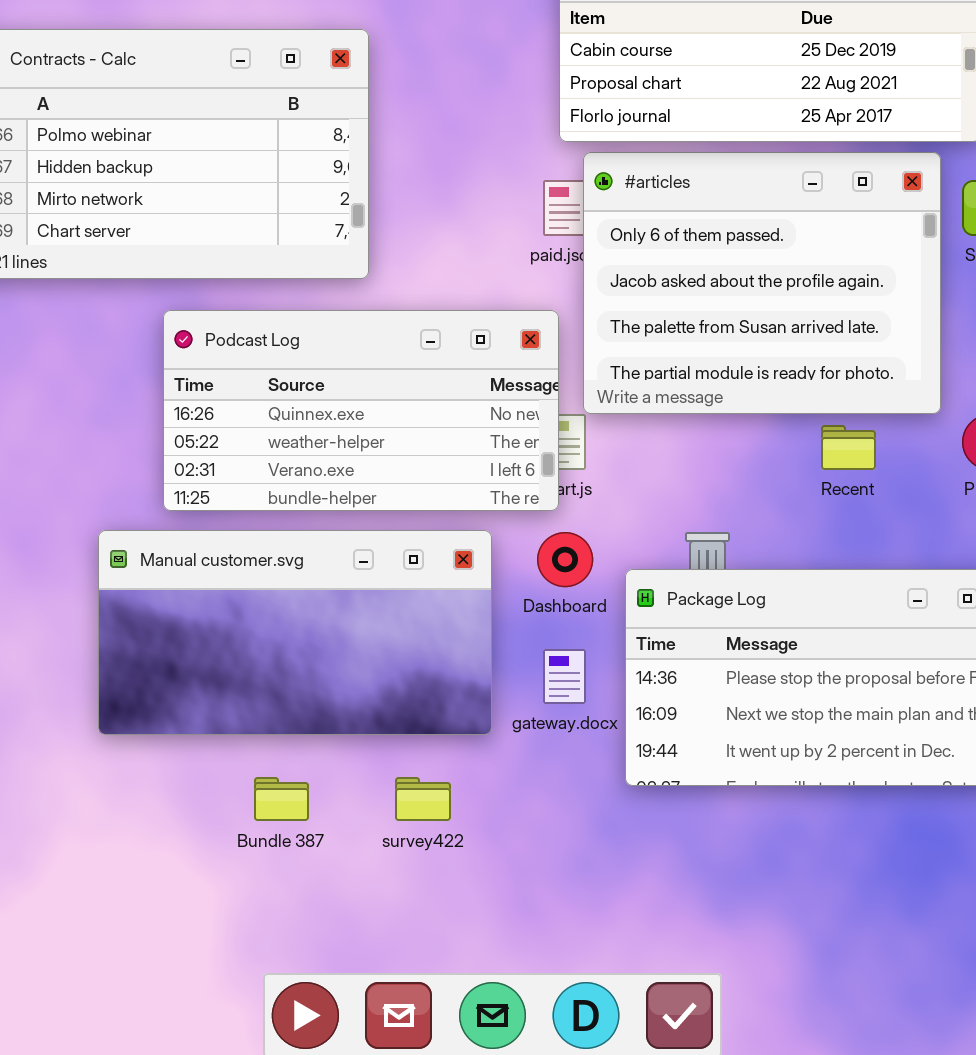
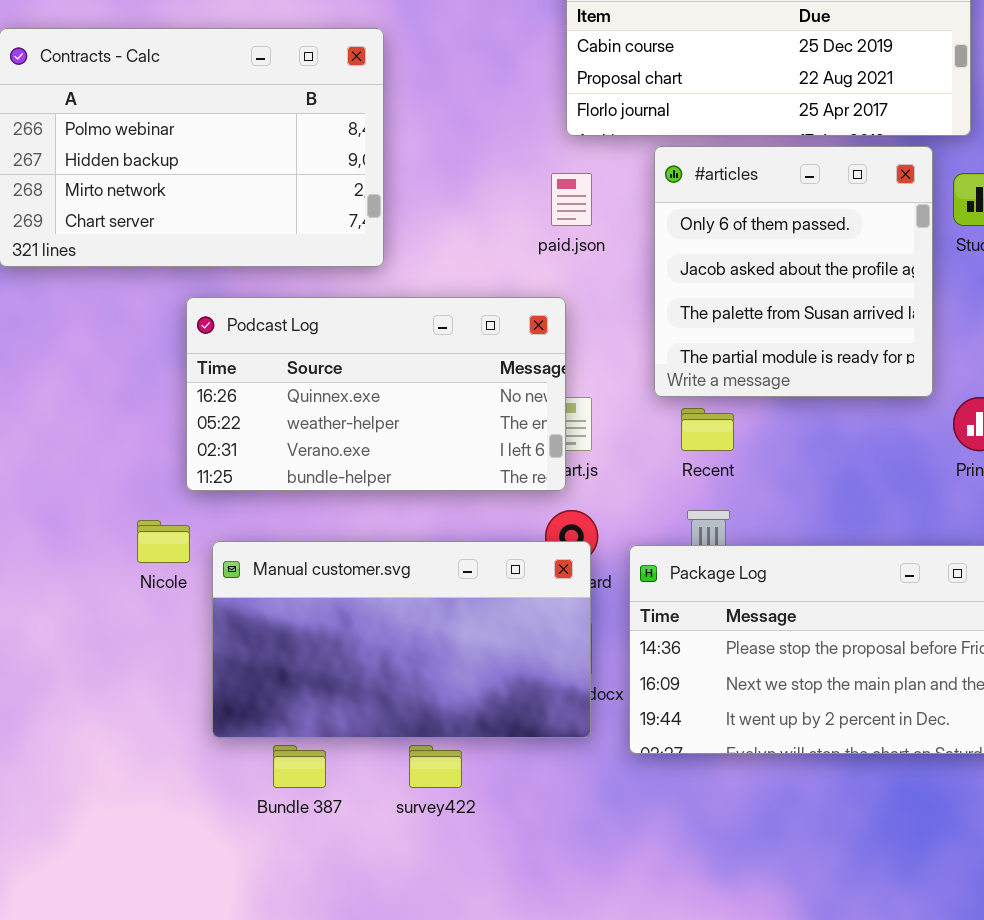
#articles: [583,152,941,414] -> [654,146,933,397], resized
Recent: [821,425,876,470] -> [681,408,734,451], moved
Manual customer.svg: [98,530,492,735] -> [212,541,591,738], moved

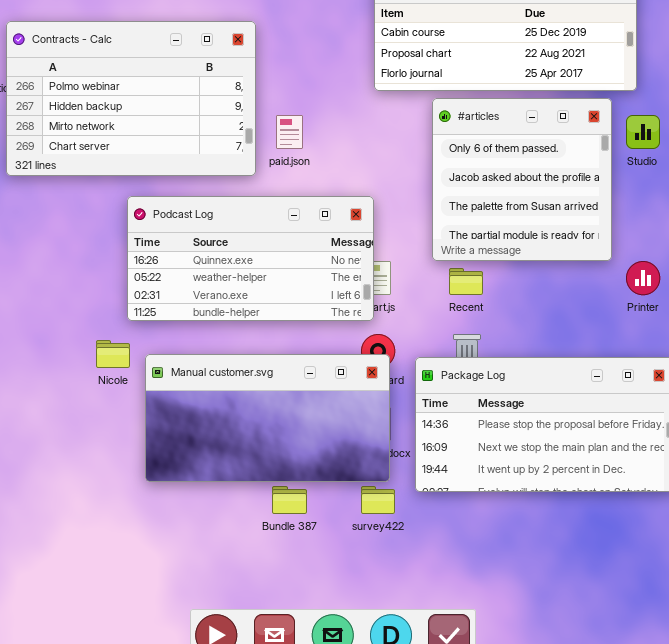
paid.json: [551,173,592,226] -> [276,115,303,149], moved
Bundle 387: [273,745,326,788] -> [272,486,307,514], moved
survey422: [409,745,462,788] -> [361,486,395,514], moved

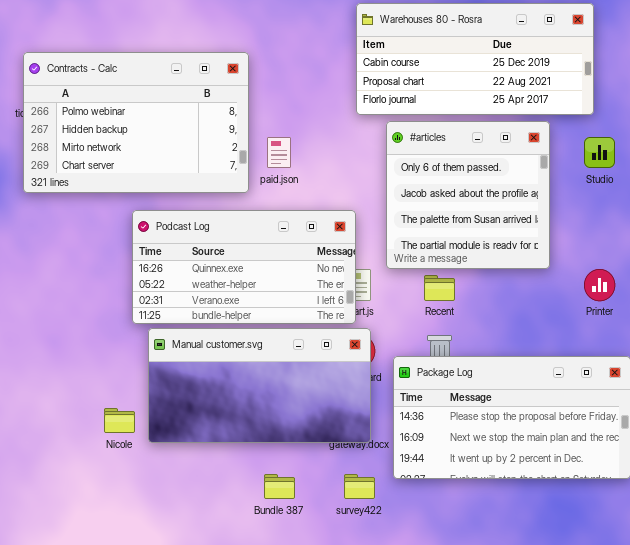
#articles: [432,98,612,261] -> [386,121,550,269], moved
Nicole: [96,340,130,368] -> [104,408,135,433], moved
Manual customer.svg: [145,354,390,482] -> [148,328,371,443], moved

